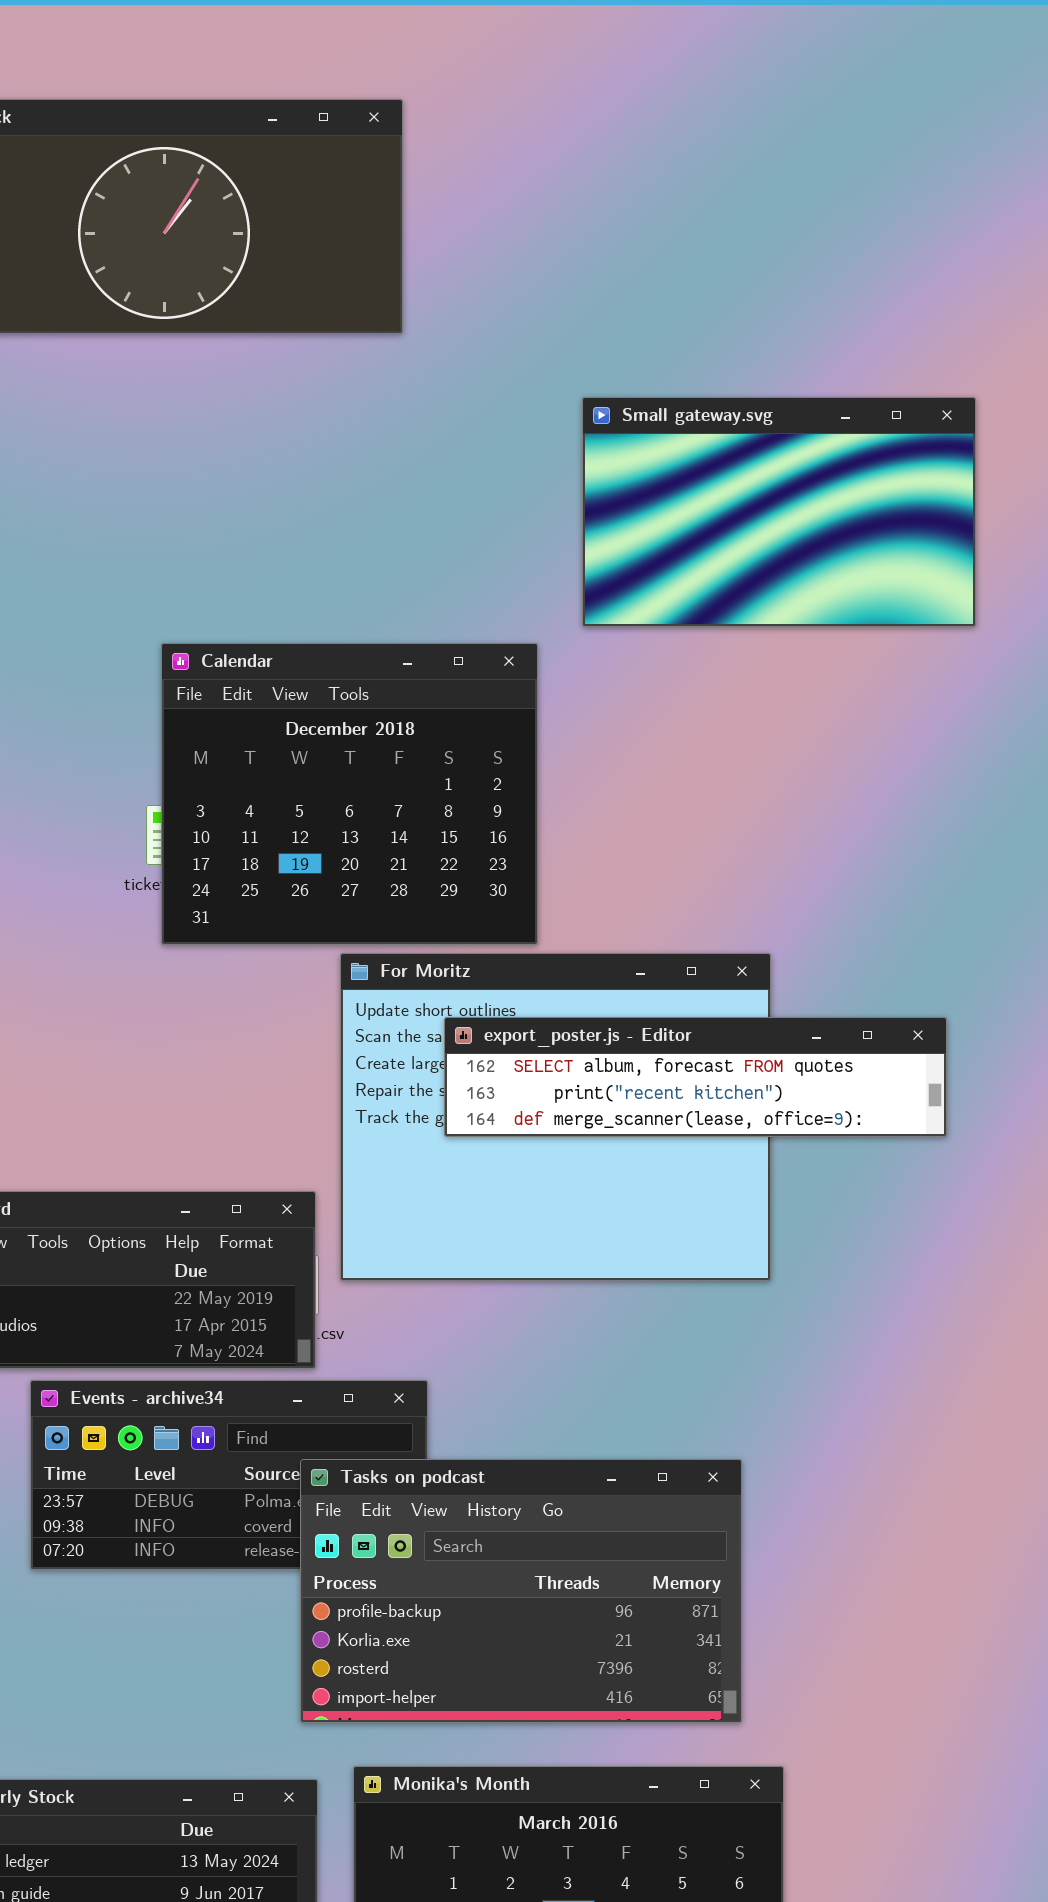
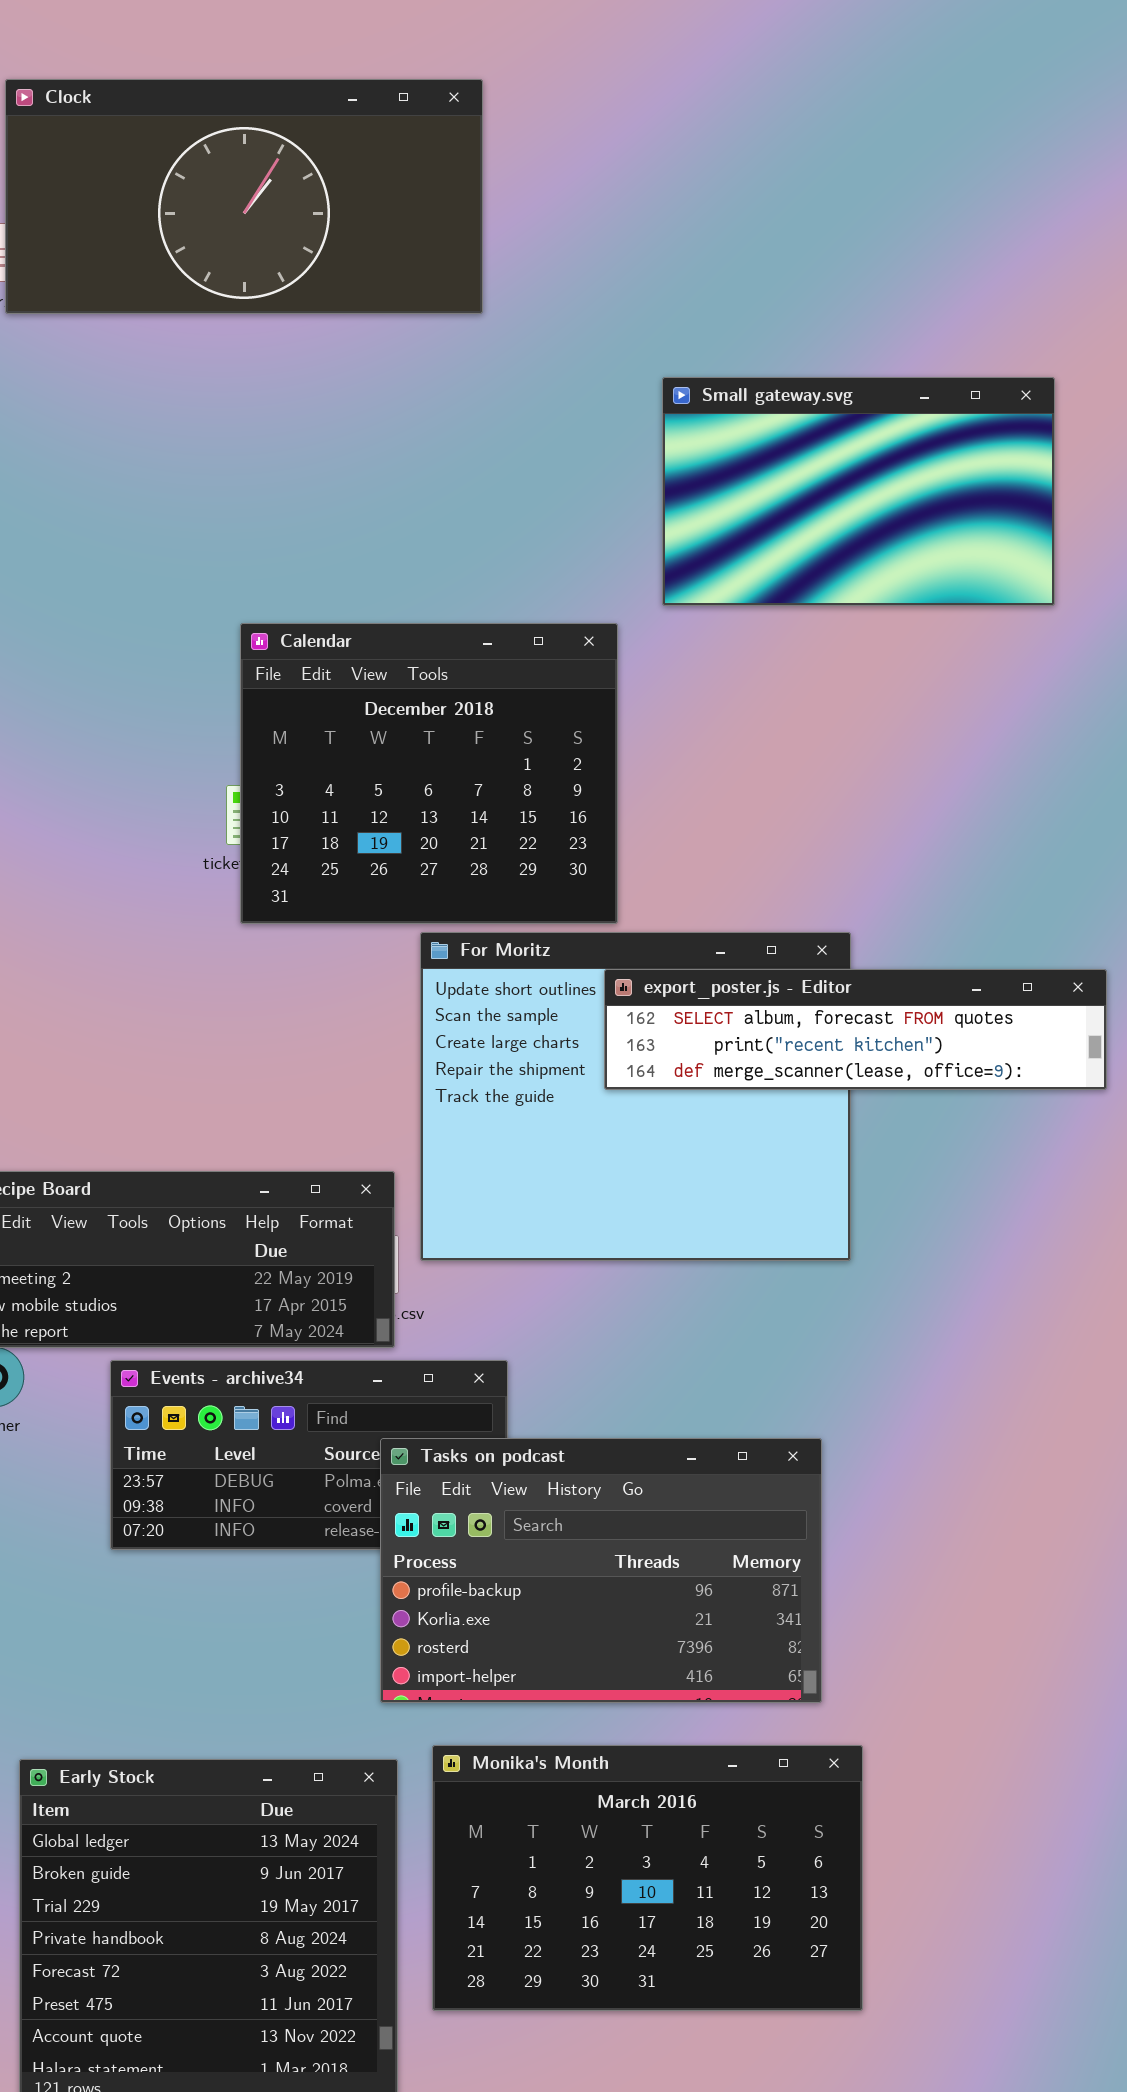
export_poster.js - Editor: [444,1017,947,1137] -> [604,969,1107,1090], moved

